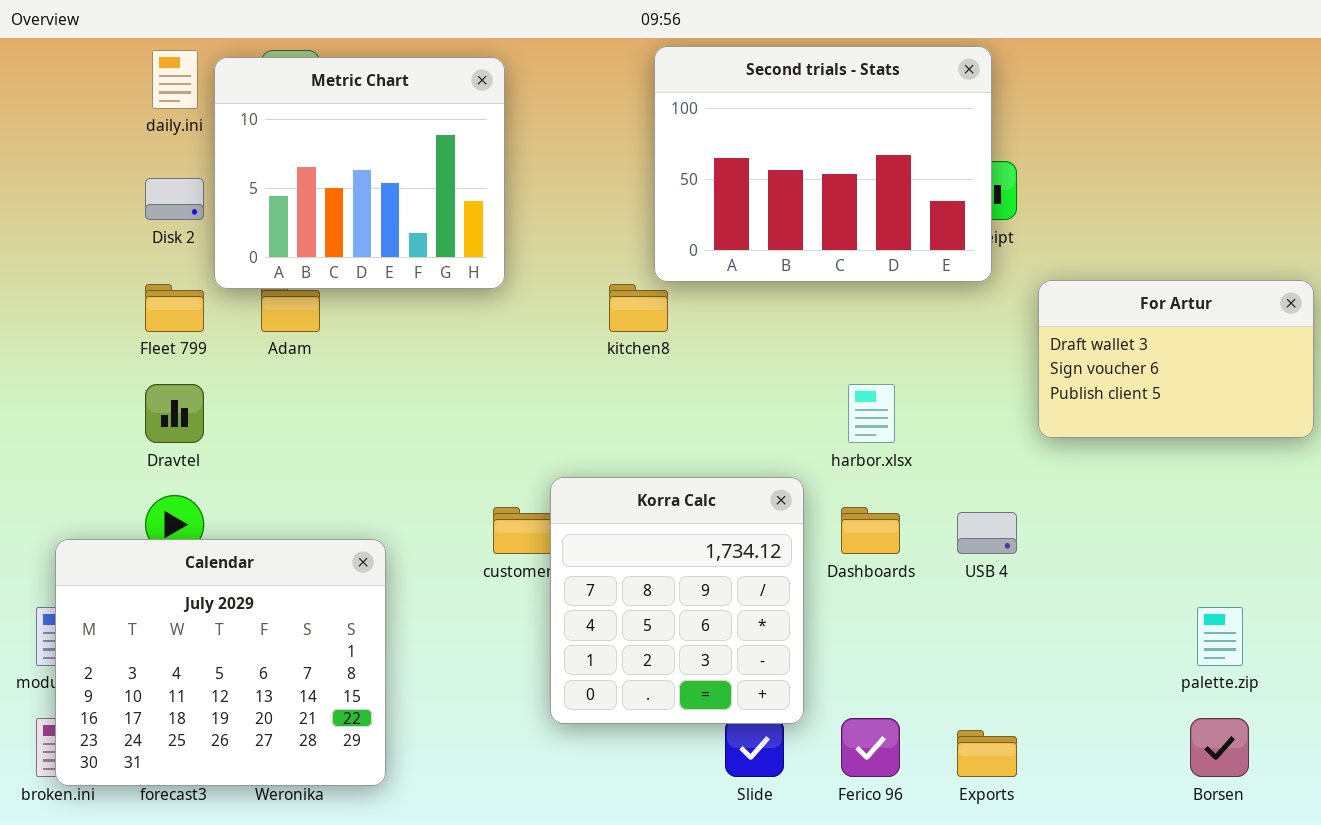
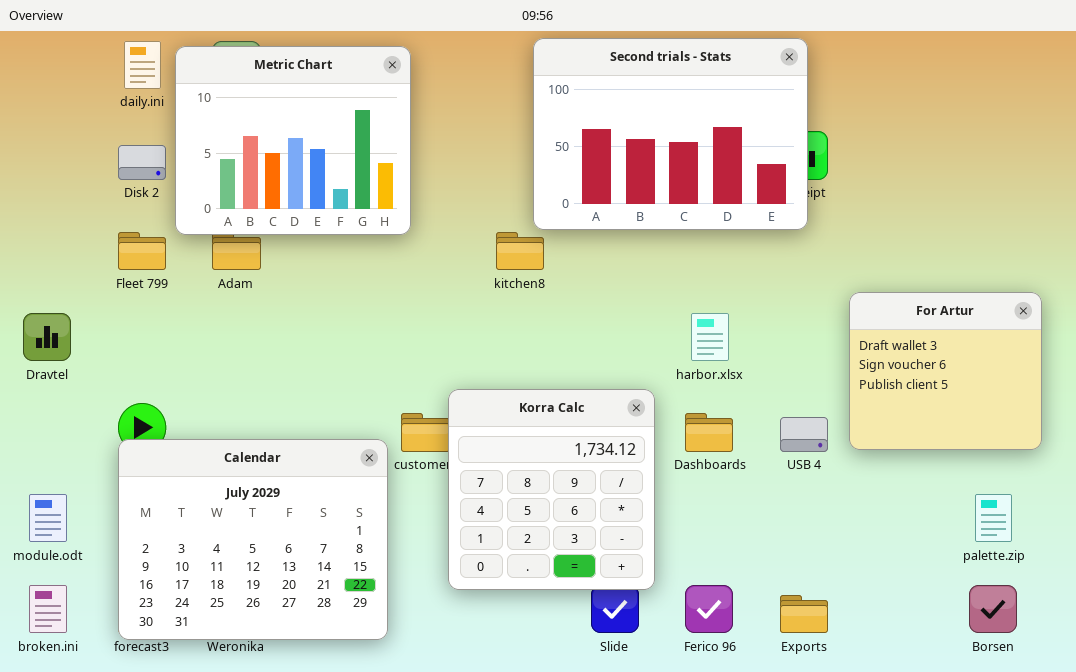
For Artur: [1038,280,1314,438] -> [849,292,1042,450], moved, resized
Dravtel: [145,384,204,443] -> [23,313,71,361], moved
Calendar: [55,539,386,786] -> [118,439,388,640], moved

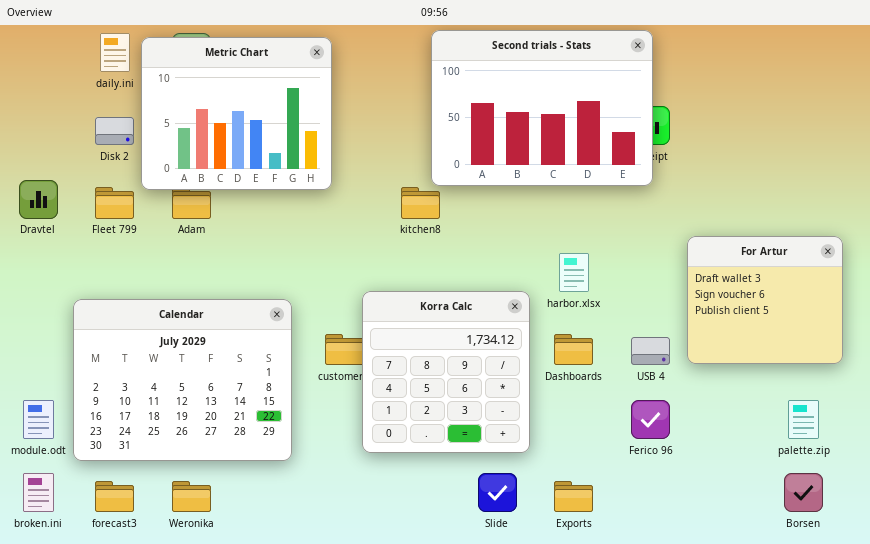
Dravtel: [23,313,71,361] -> [19,180,58,219], moved
Korra Calc: [448,389,655,590] -> [362,291,530,453], moved
Calendar: [118,439,388,640] -> [73,299,292,461], moved
Ferico 96: [685,585,733,633] -> [631,400,670,439], moved
Exports: [780,595,828,633] -> [554,481,593,512], moved

